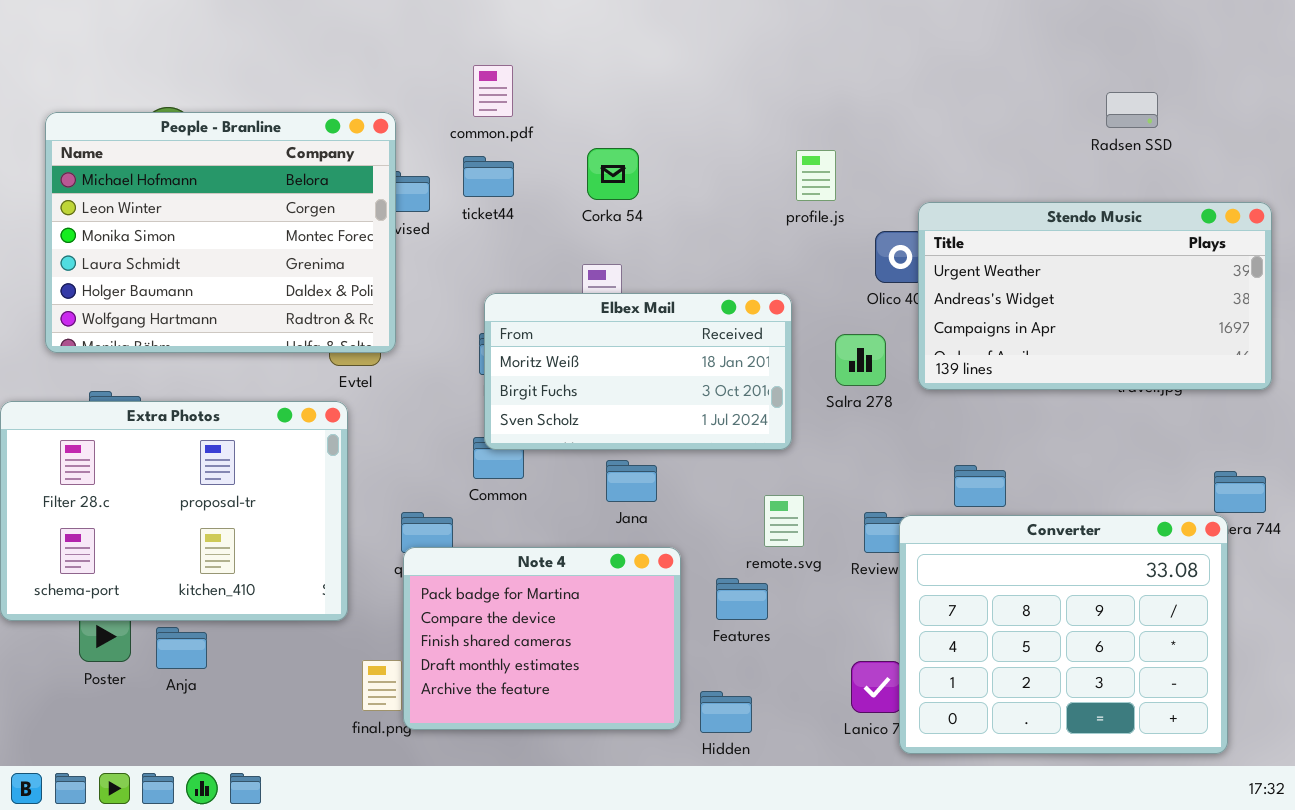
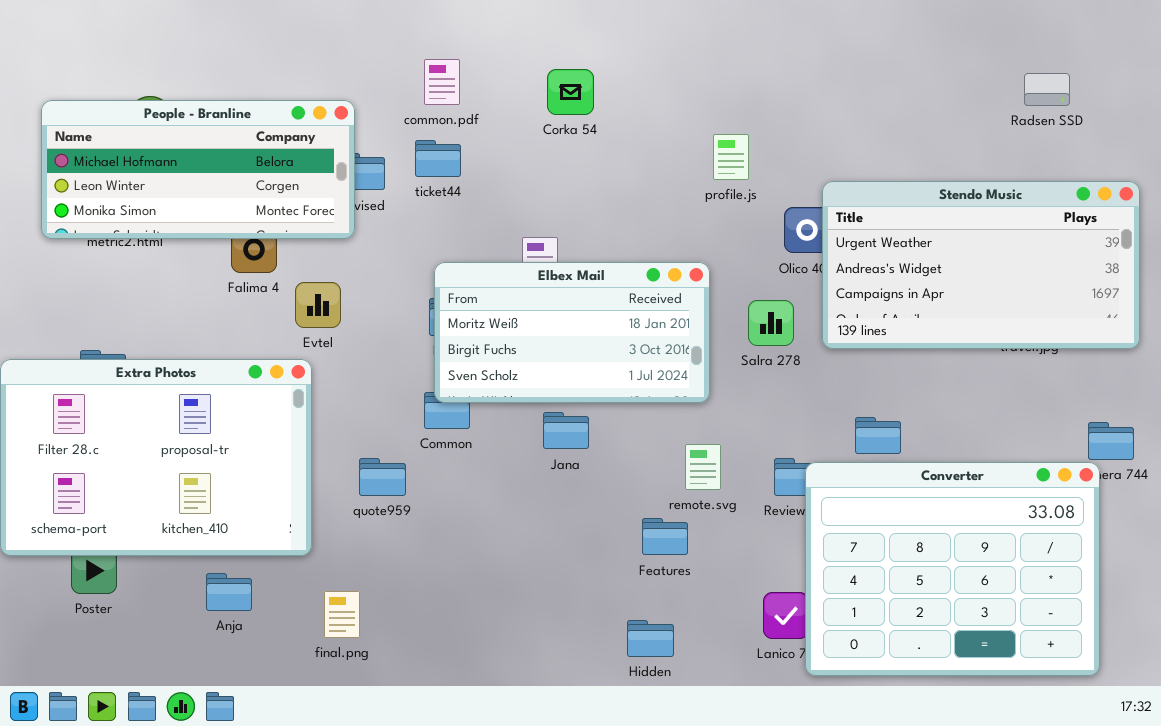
Radsen SSD: [1106,92,1158,128] -> [1024,73,1070,106], moved
People - Branline: [45,112,396,353] -> [41,100,355,239], resized
Corka 54: [587,148,639,200] -> [547,69,594,115], moved
Note 4: [403,547,681,730] -> none, closed
Anja: [156,627,207,669] -> [206,573,252,611], moved

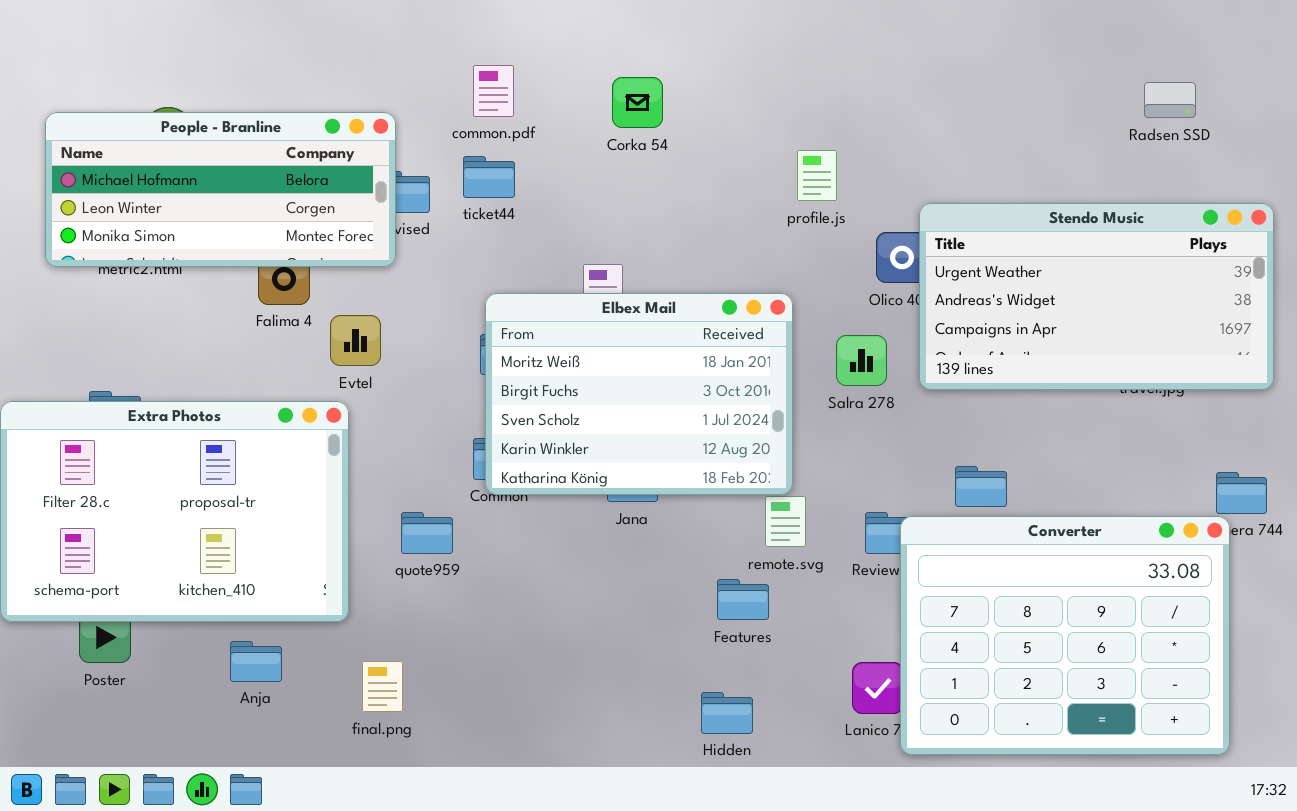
Elbex Mail: [434,262,710,403] -> [485,293,793,495], resized

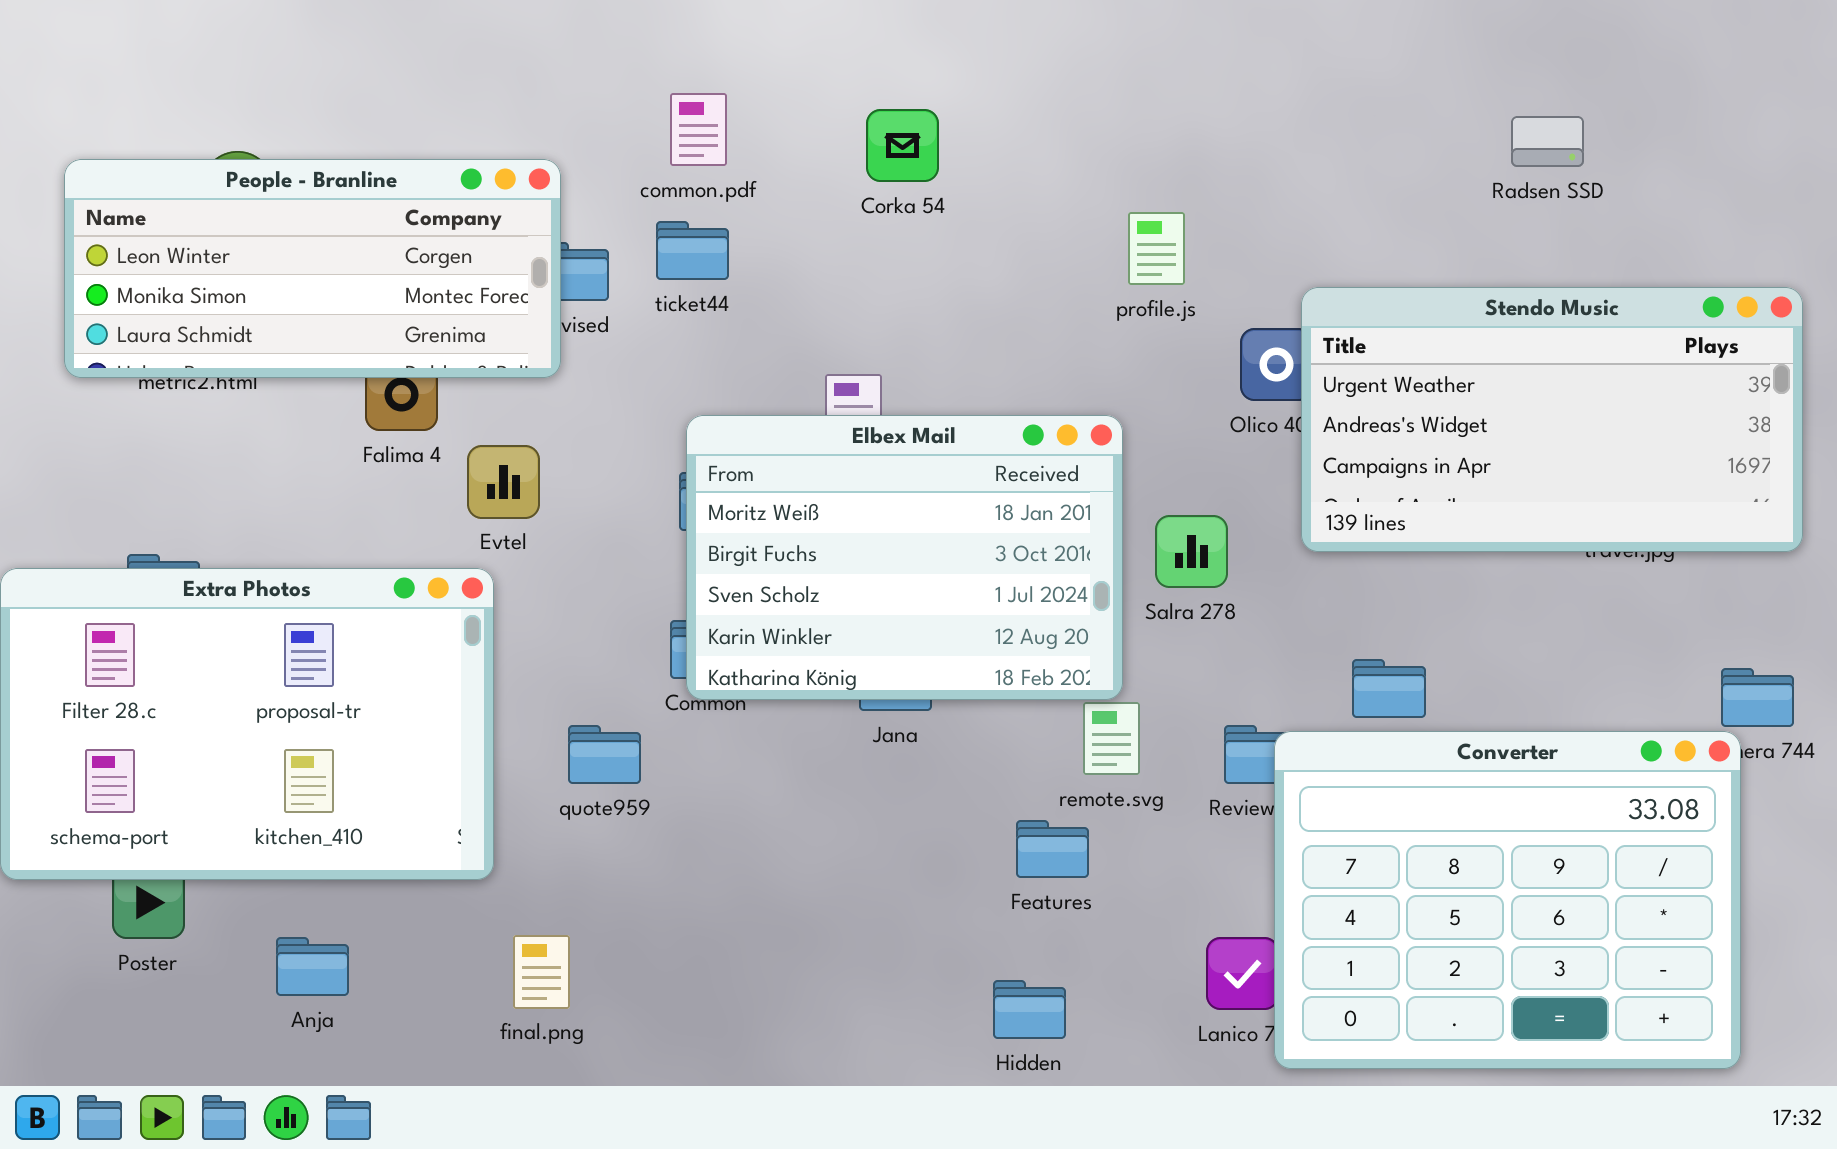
Radsen SSD: [1144,82,1196,118] -> [1511,116,1584,167], moved
People - Branline: [45,112,396,267] -> [64,159,561,378], scrolled down 1 row
Salra 278: [836,335,887,386] -> [1155,515,1228,588], moved
Anja: [230,641,282,682] -> [276,937,349,996], moved

